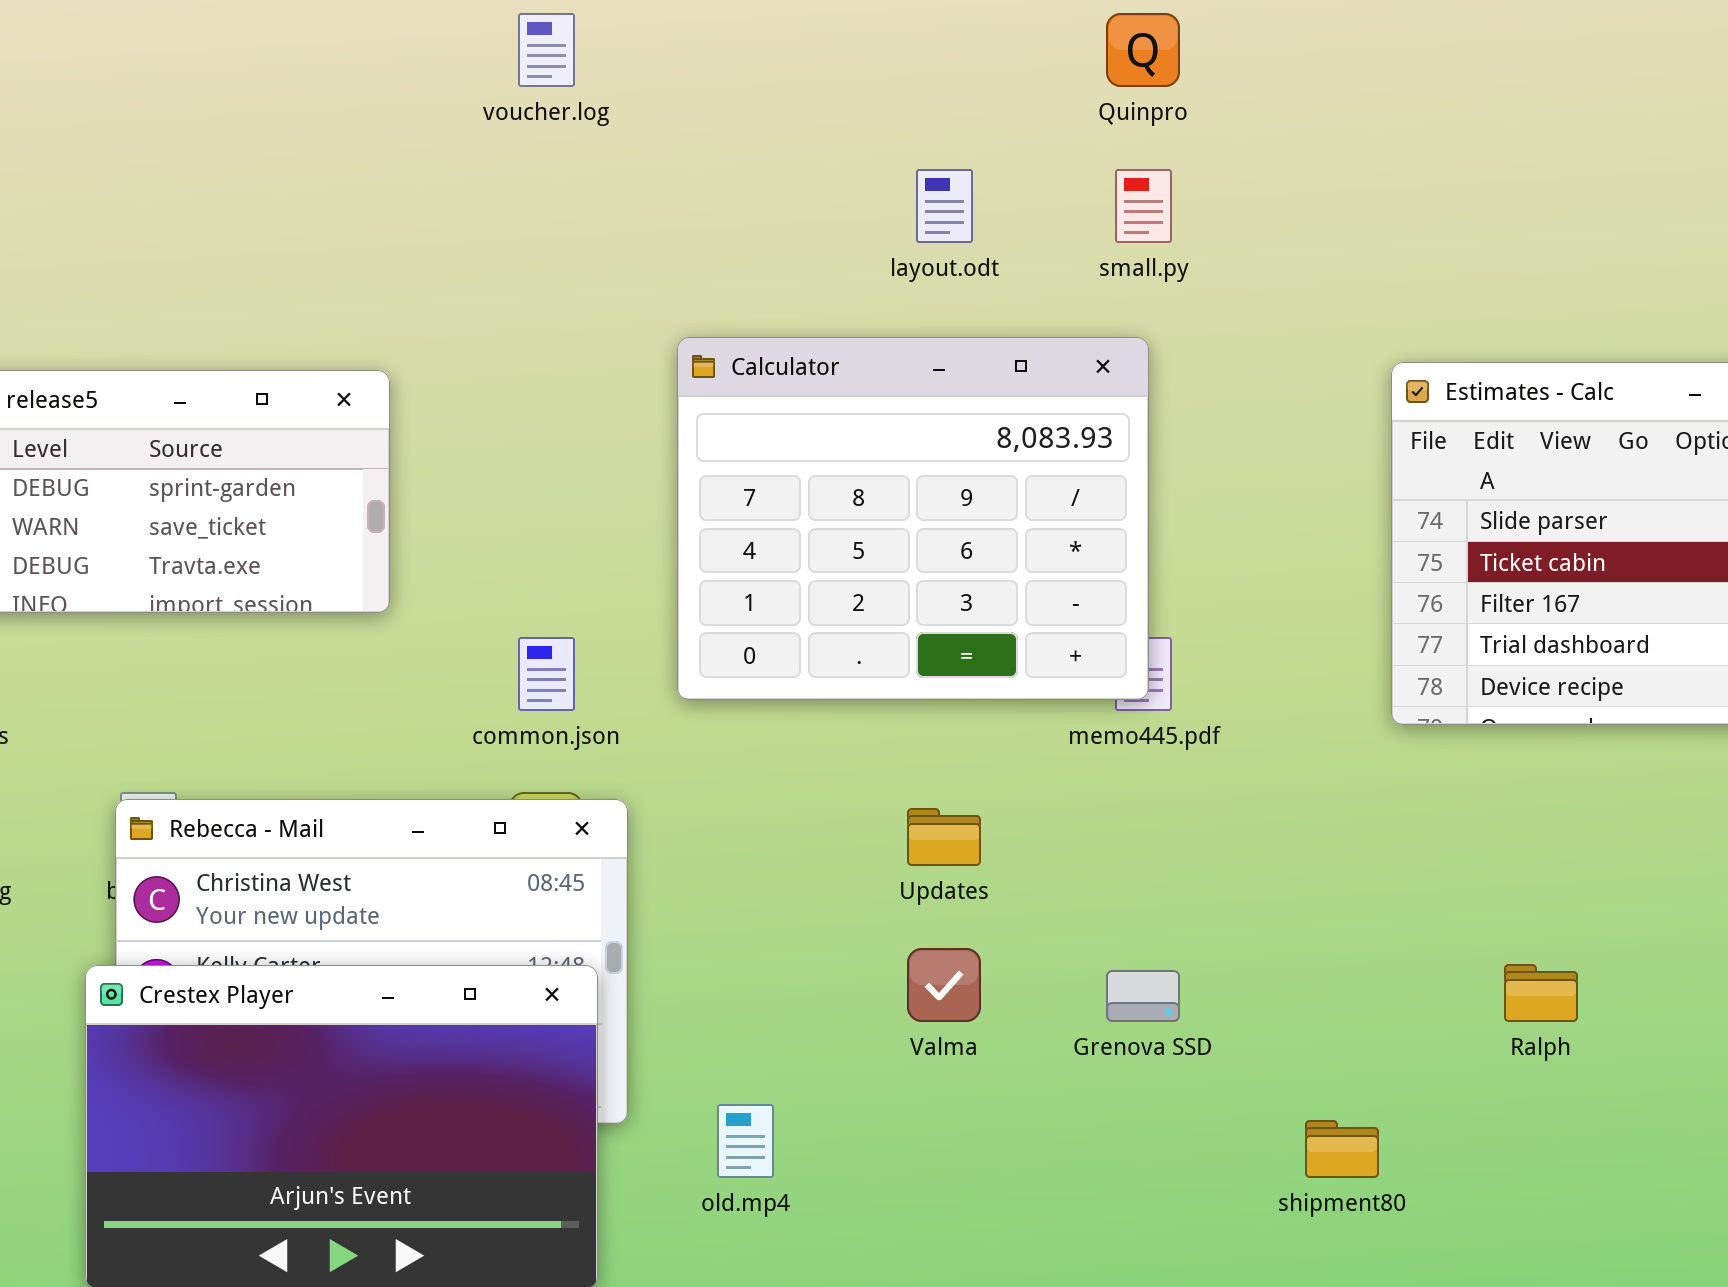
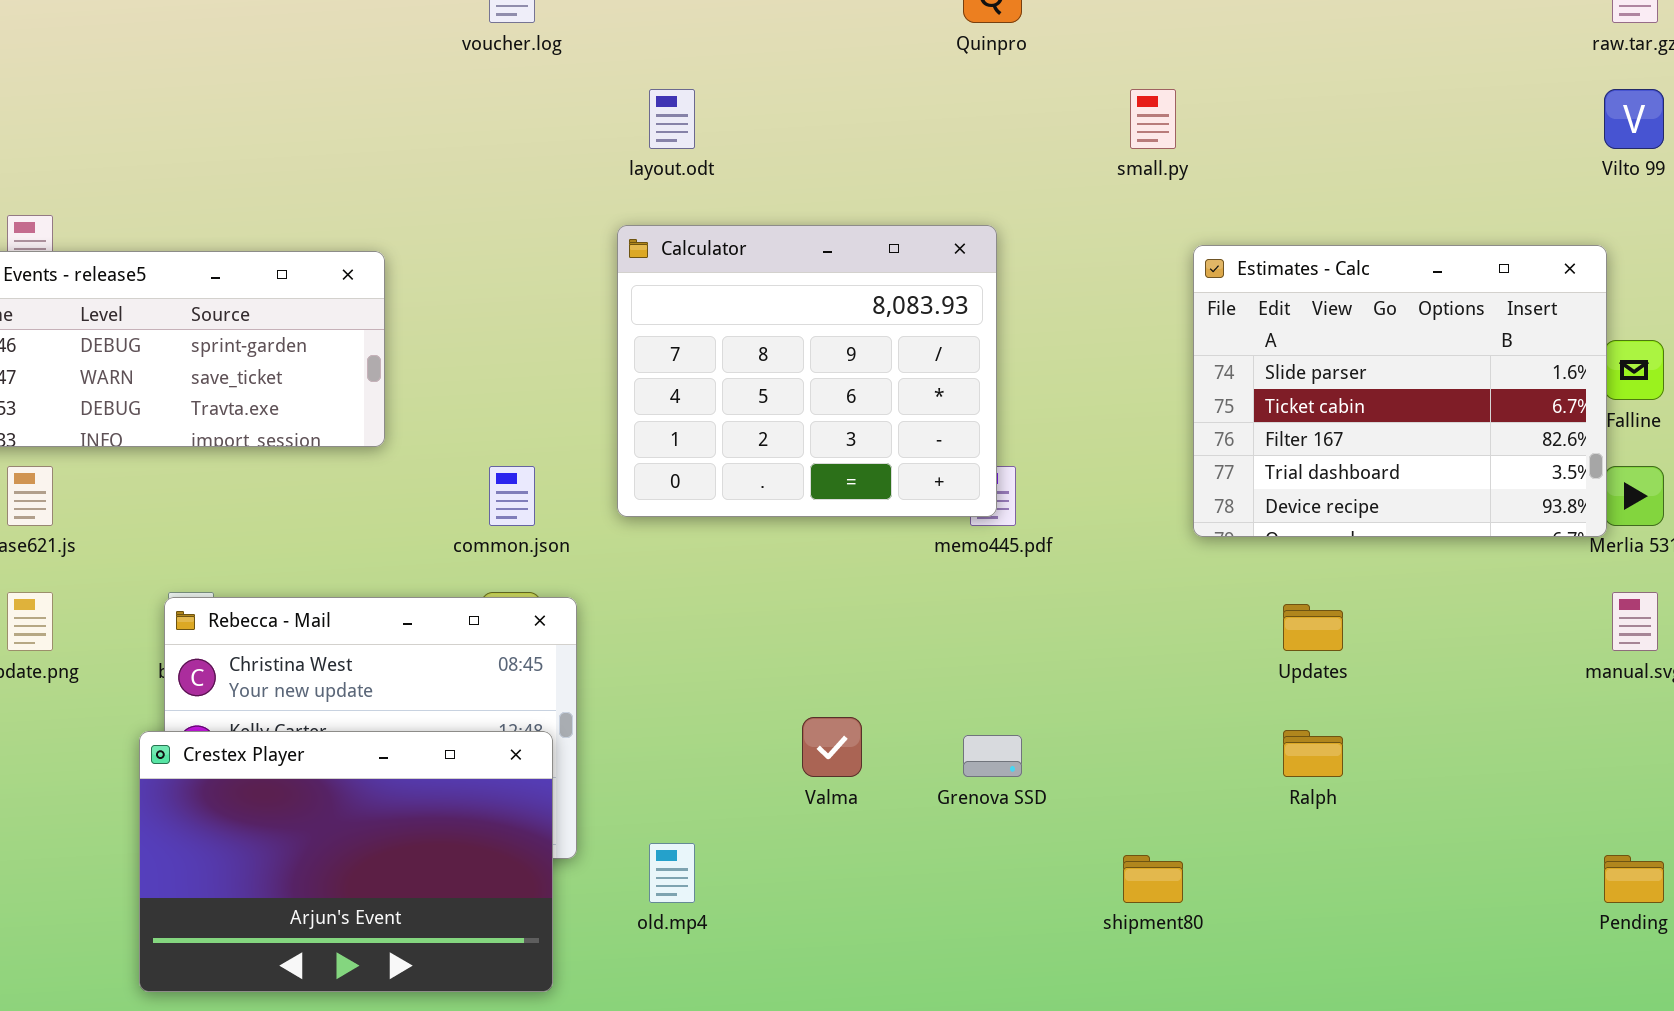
layout.odt: [916,169,973,243] -> [649,89,695,149], moved
small.py: [1115,169,1172,243] -> [1130,89,1176,149], moved
Updates: [907,808,981,866] -> [1283,604,1343,651], moved

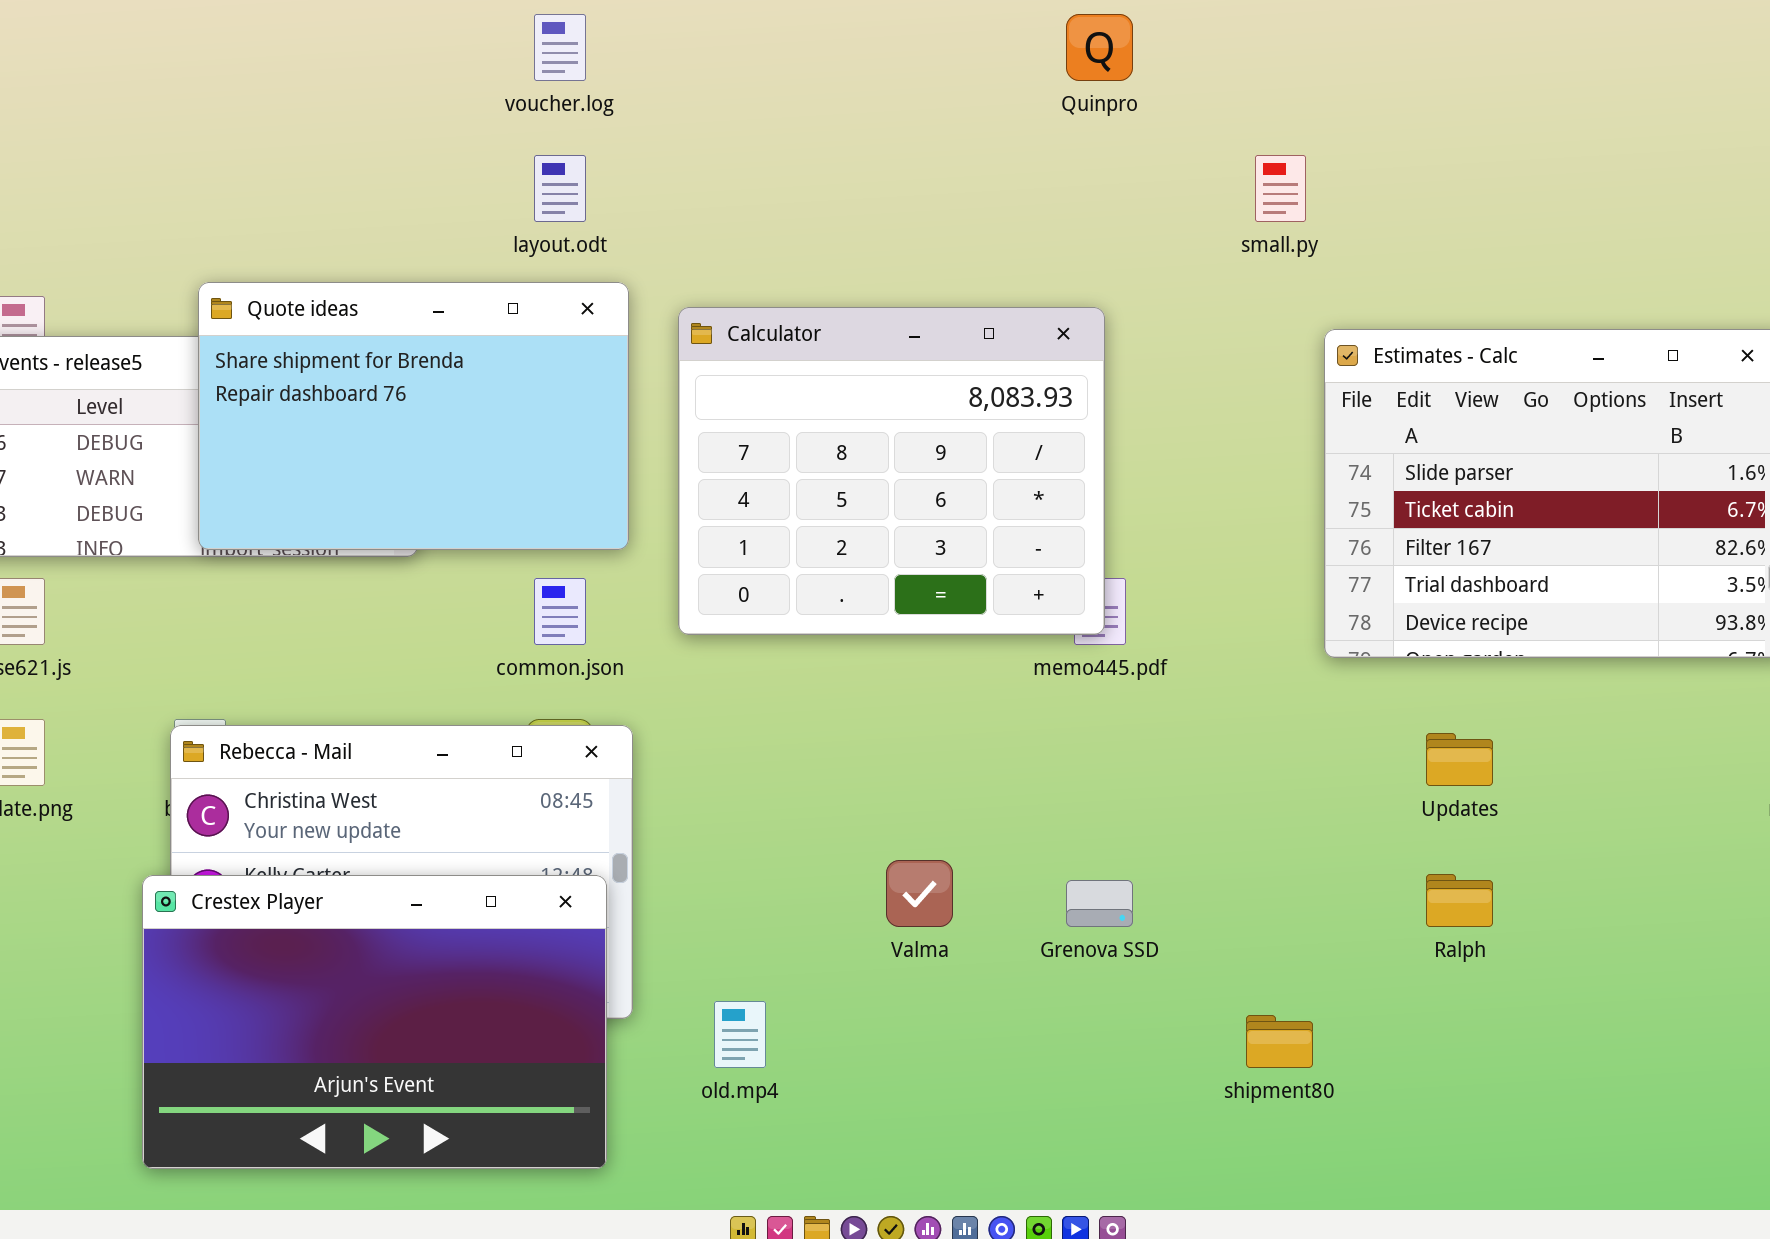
layout.odt: [649,89,695,149] -> [534,155,586,222], moved
Quote ideas: none -> [198,282,629,550], opened

